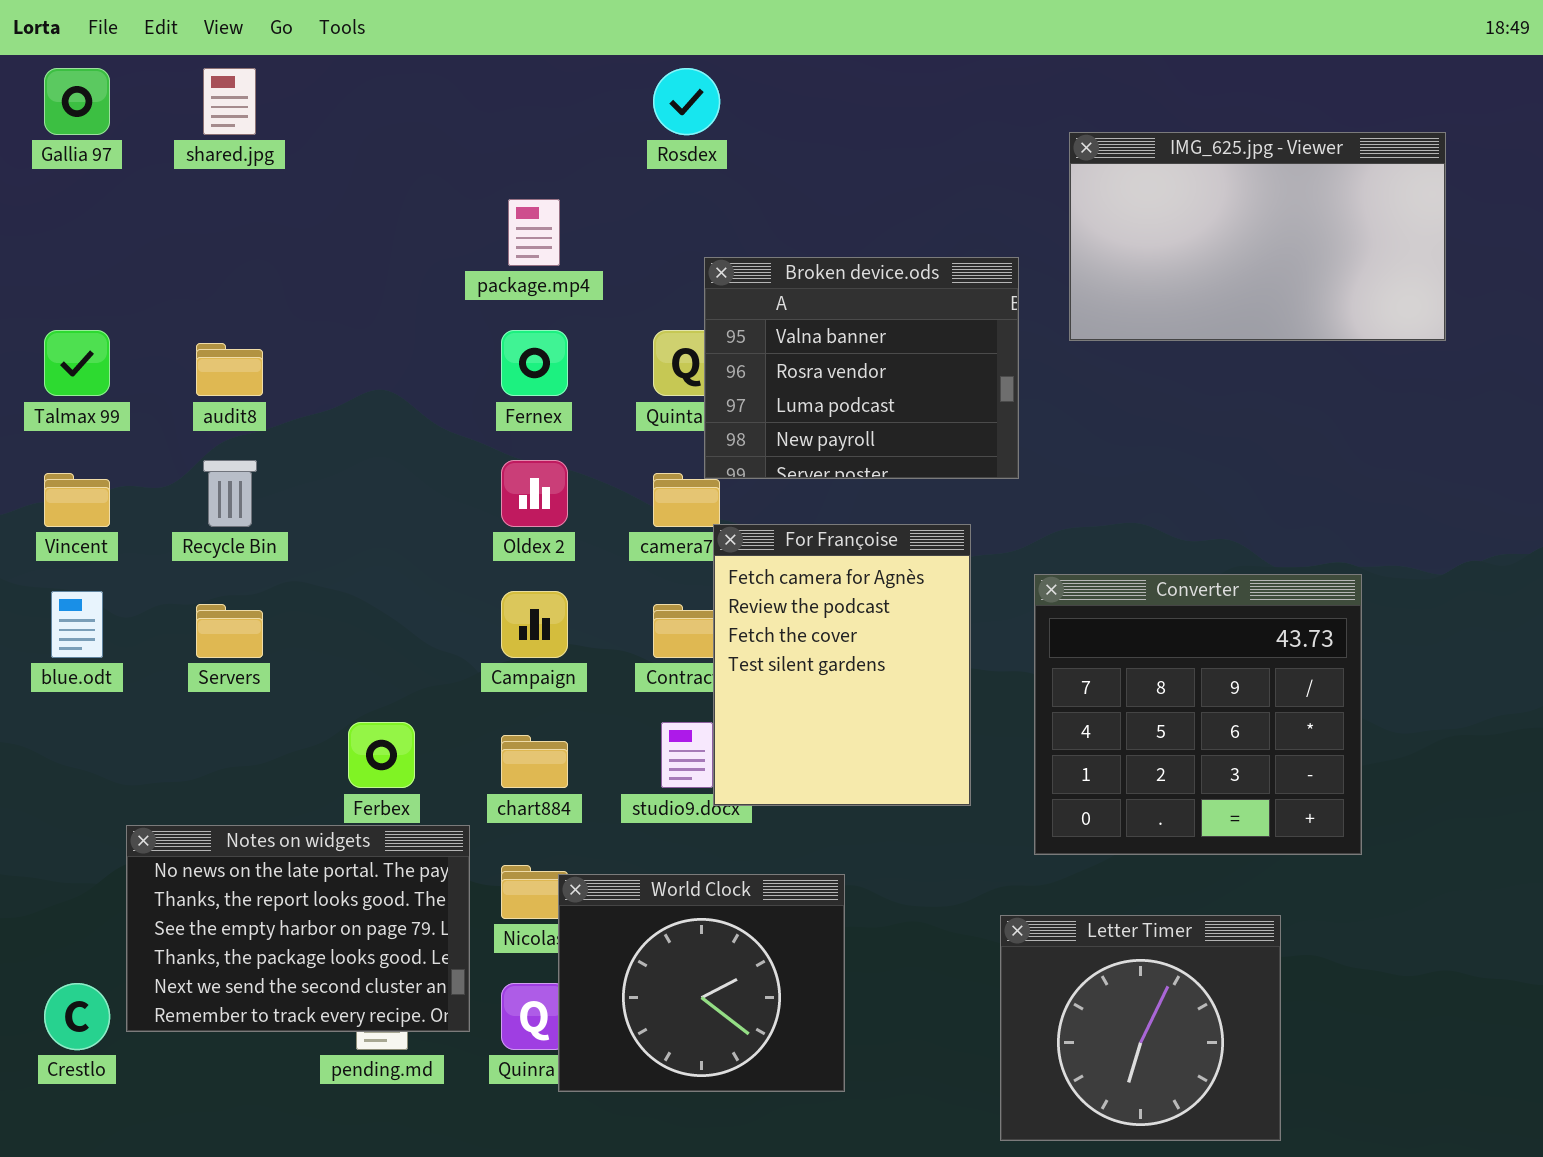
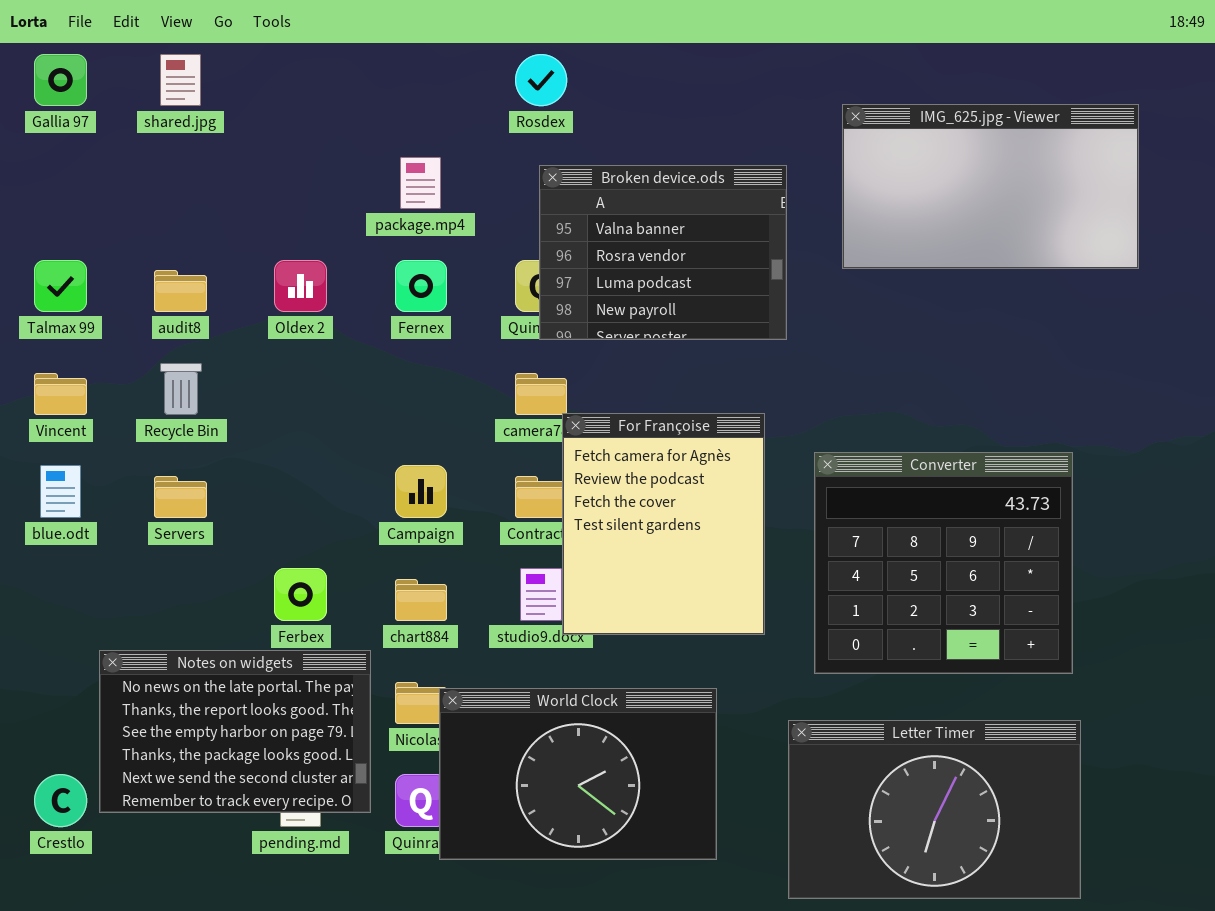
Broken device.ods: [704,257,1019,479] -> [539,165,787,340], moved
Oldex 2: [501,460,568,527] -> [274,260,327,312], moved
World Clock: [558,874,845,1092] -> [439,688,717,860], resized
Letter Timer: [1000,915,1281,1141] -> [788,720,1081,899], resized

